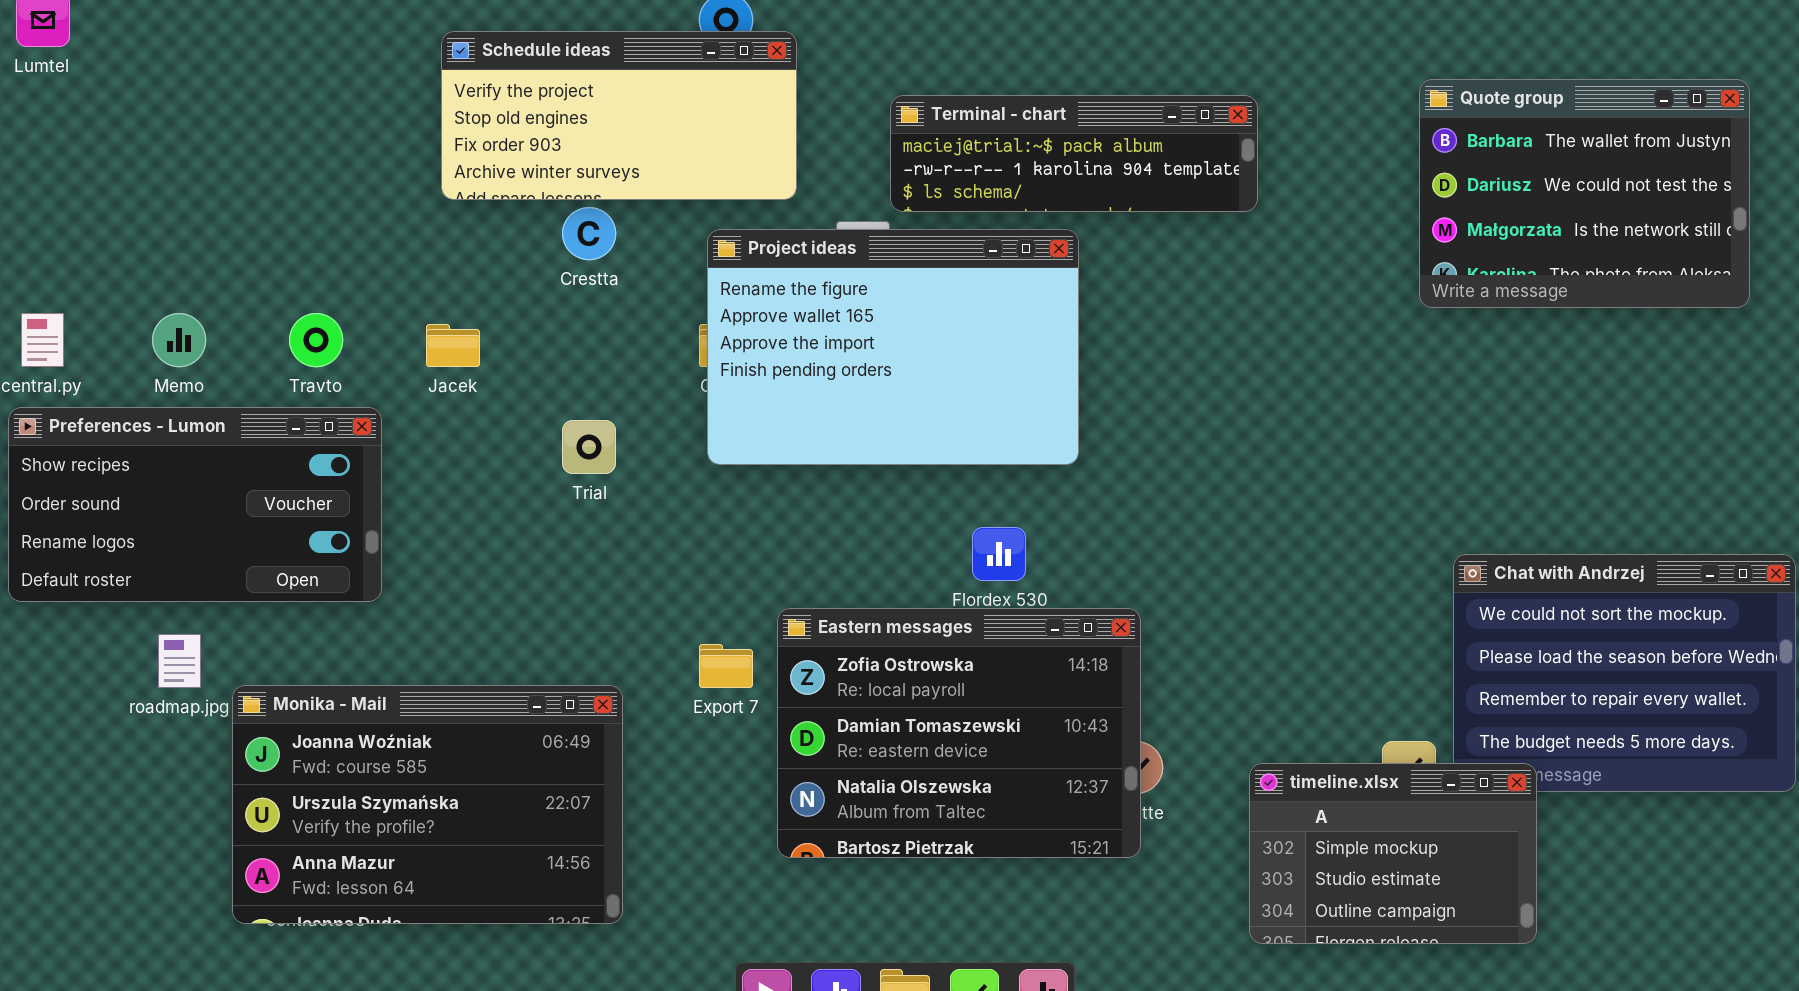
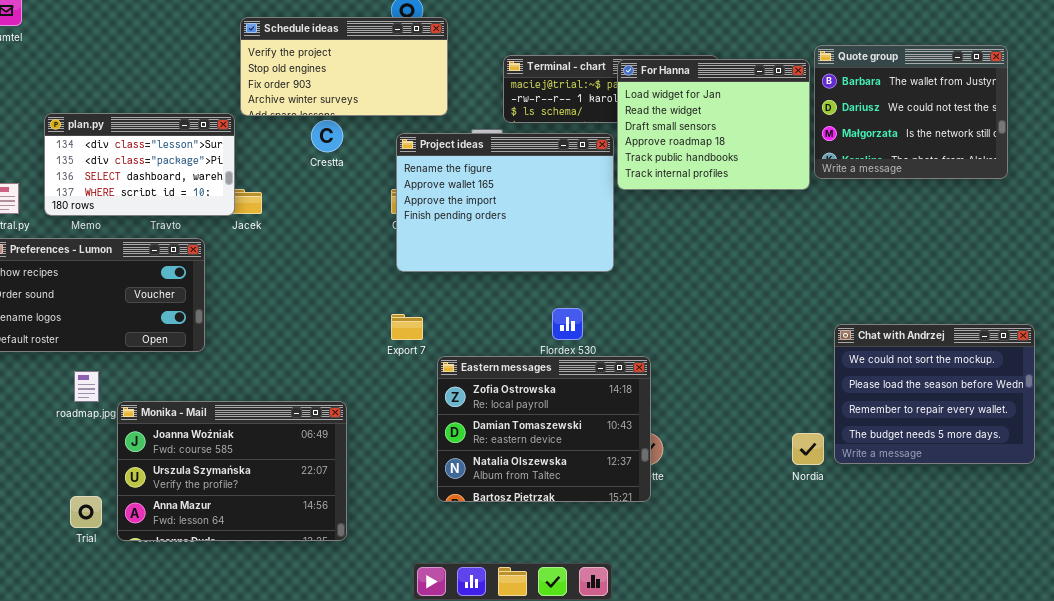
For Hanna: none -> [617,59,810,190], opened
plan.py: none -> [44,113,235,216], opened
Trial: [562,420,616,474] -> [70,496,102,528], moved
Export 7: [699,644,753,688] -> [391,314,423,340], moved
timeline.xlsx: [1249,763,1537,944] -> none, closed

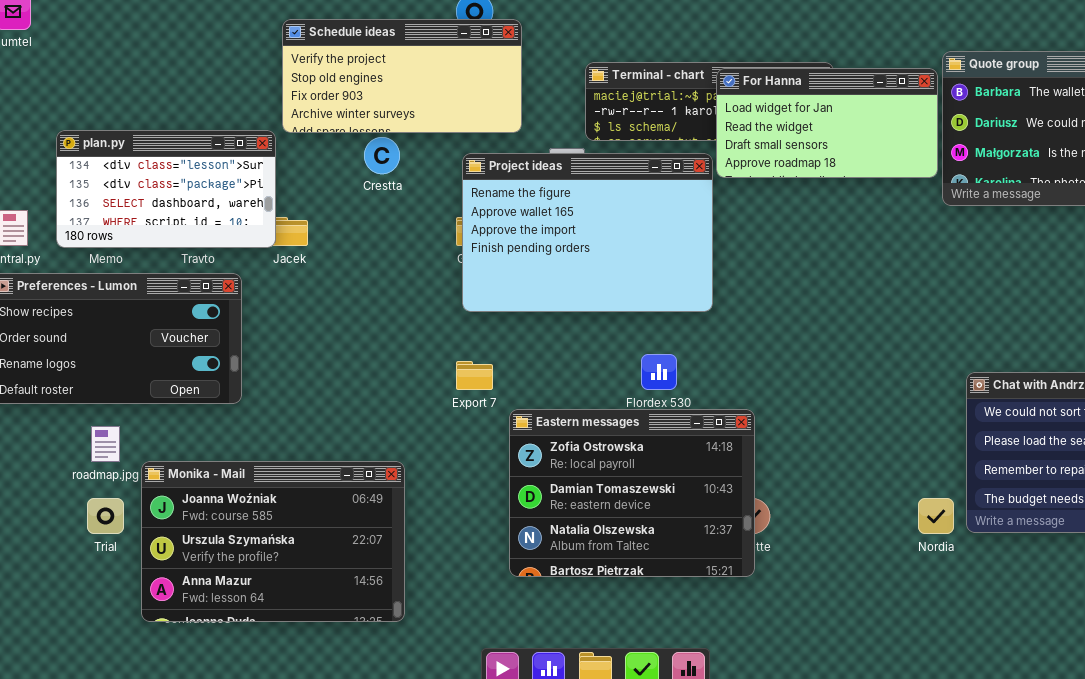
For Hanna: [617,59,810,190] -> [716,68,938,178], resized
Trial: [70,496,102,528] -> [87,498,124,534], moved

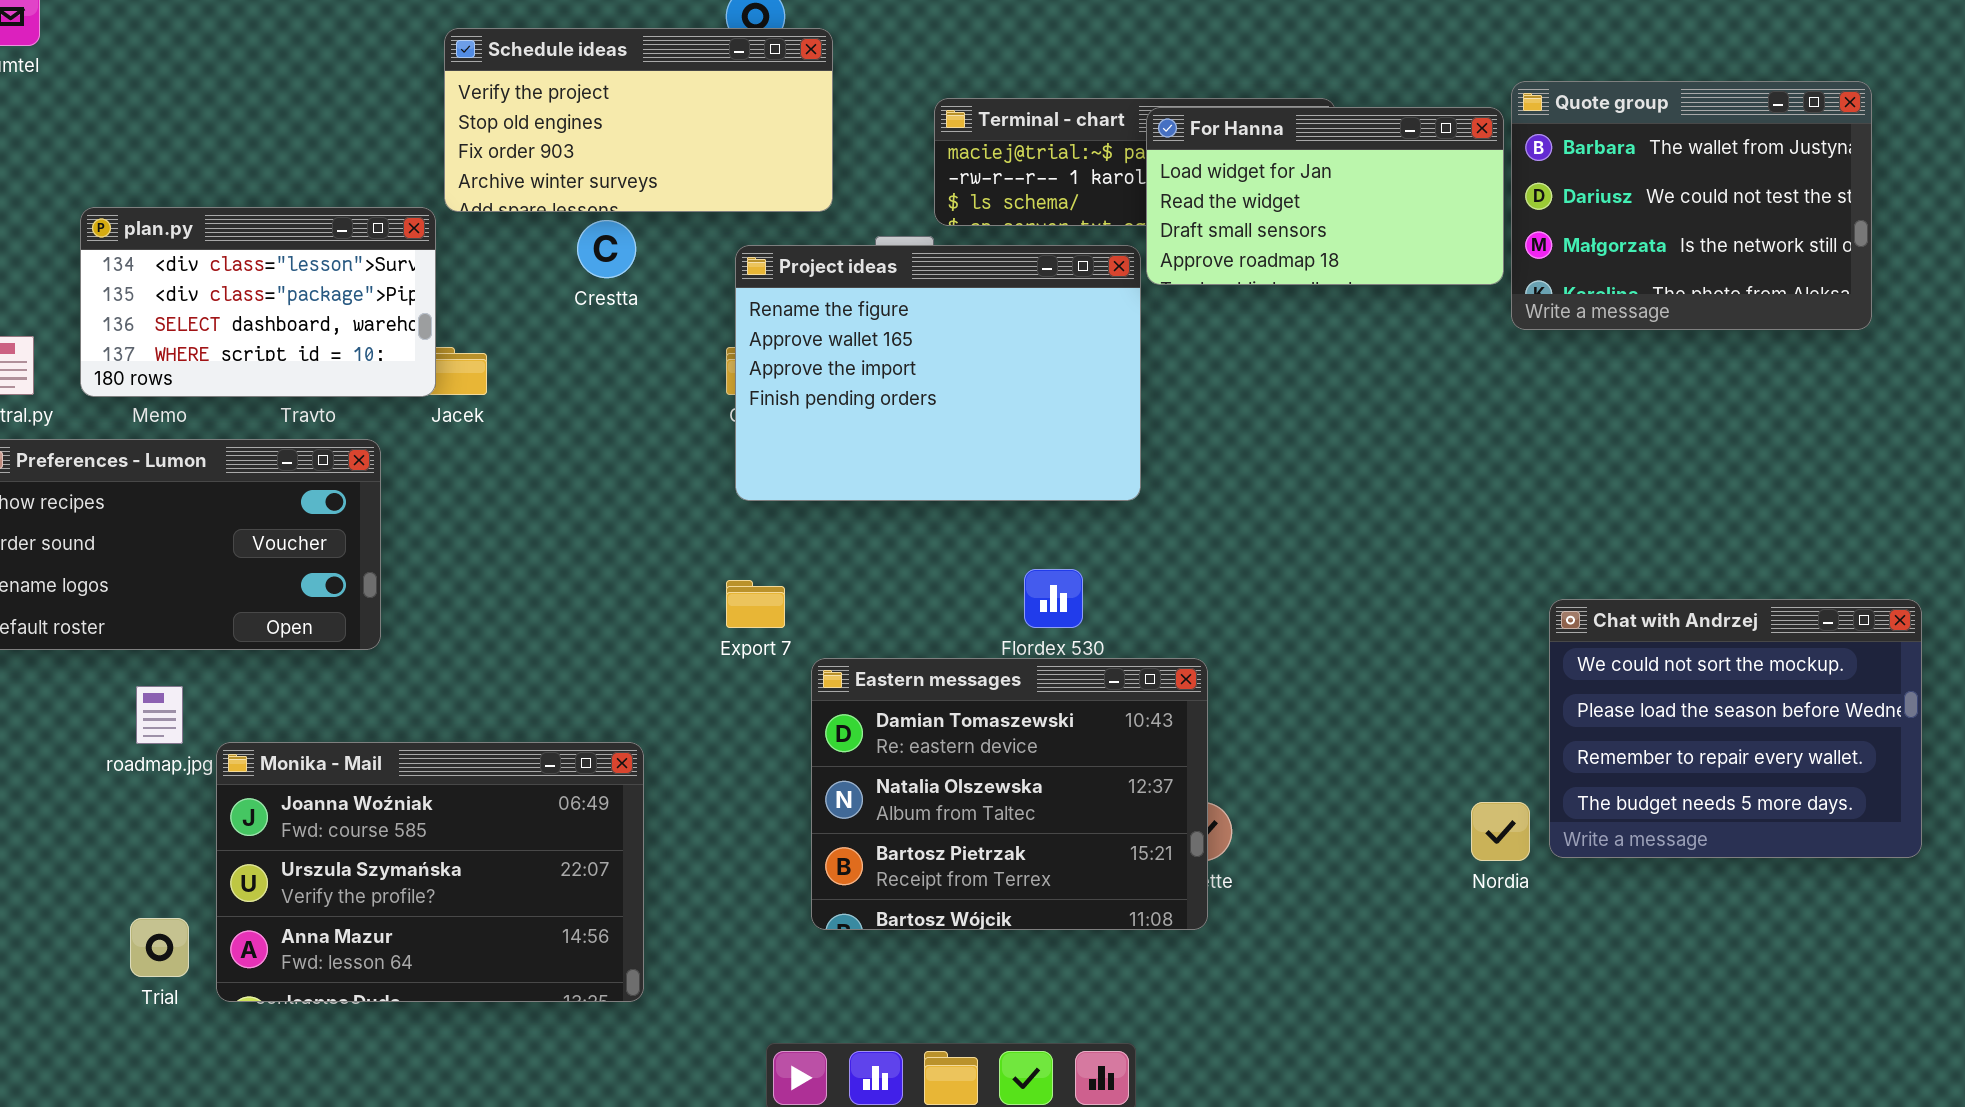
Eastern messages: [509,409,755,577] -> [811,658,1208,930], scrolled down 1 row
Trial: [87,498,124,534] -> [130,918,189,977], moved

